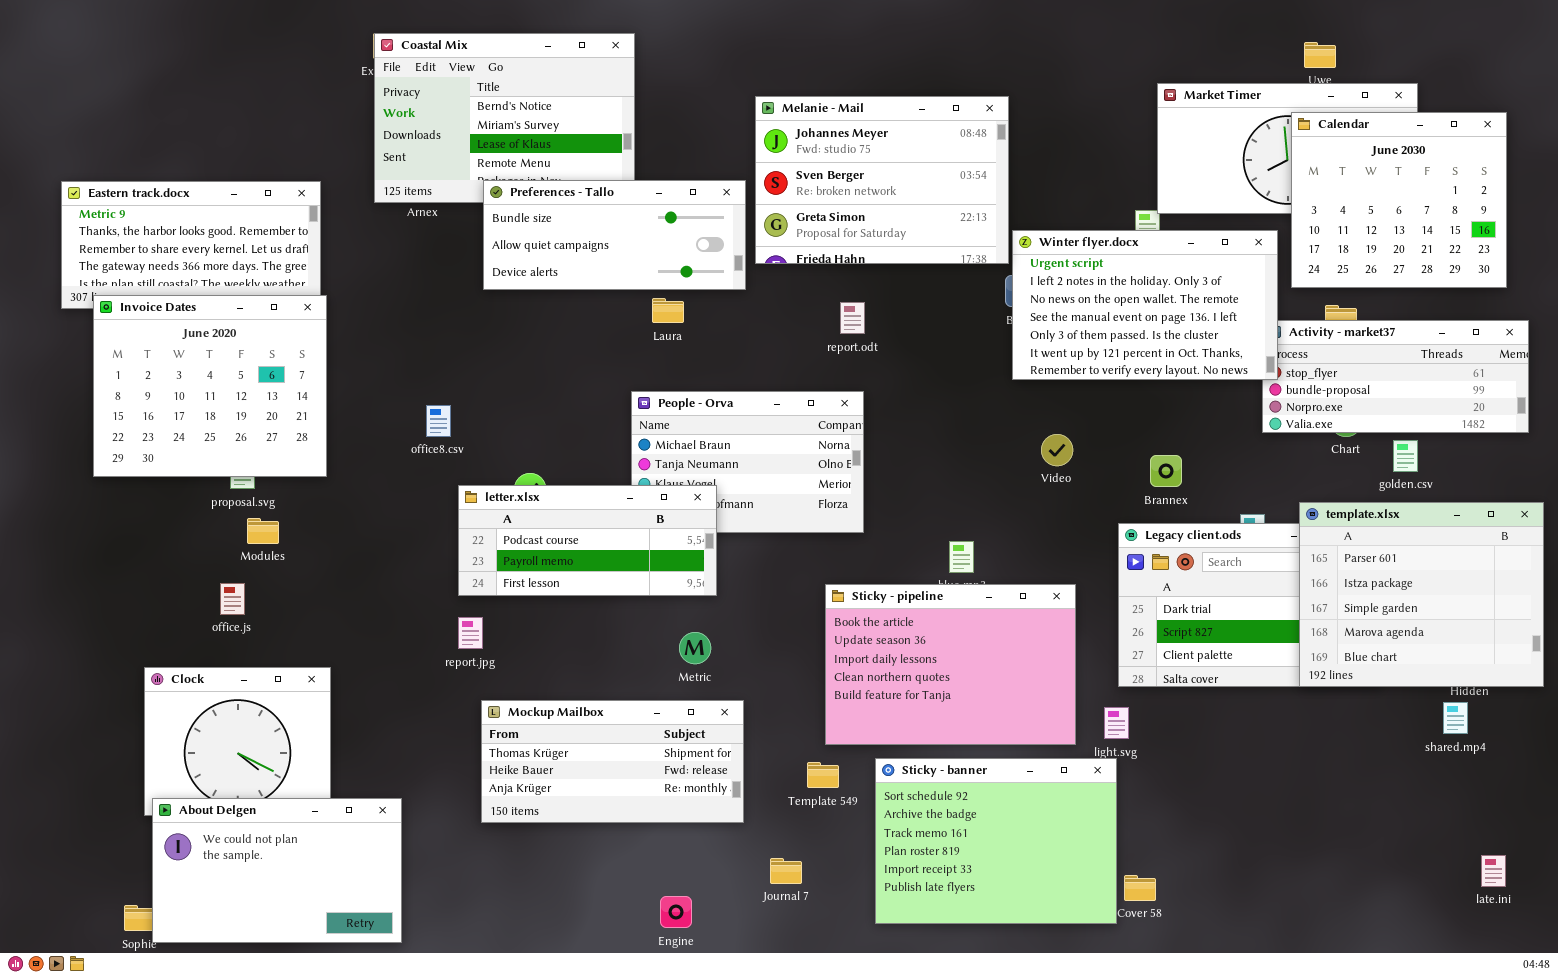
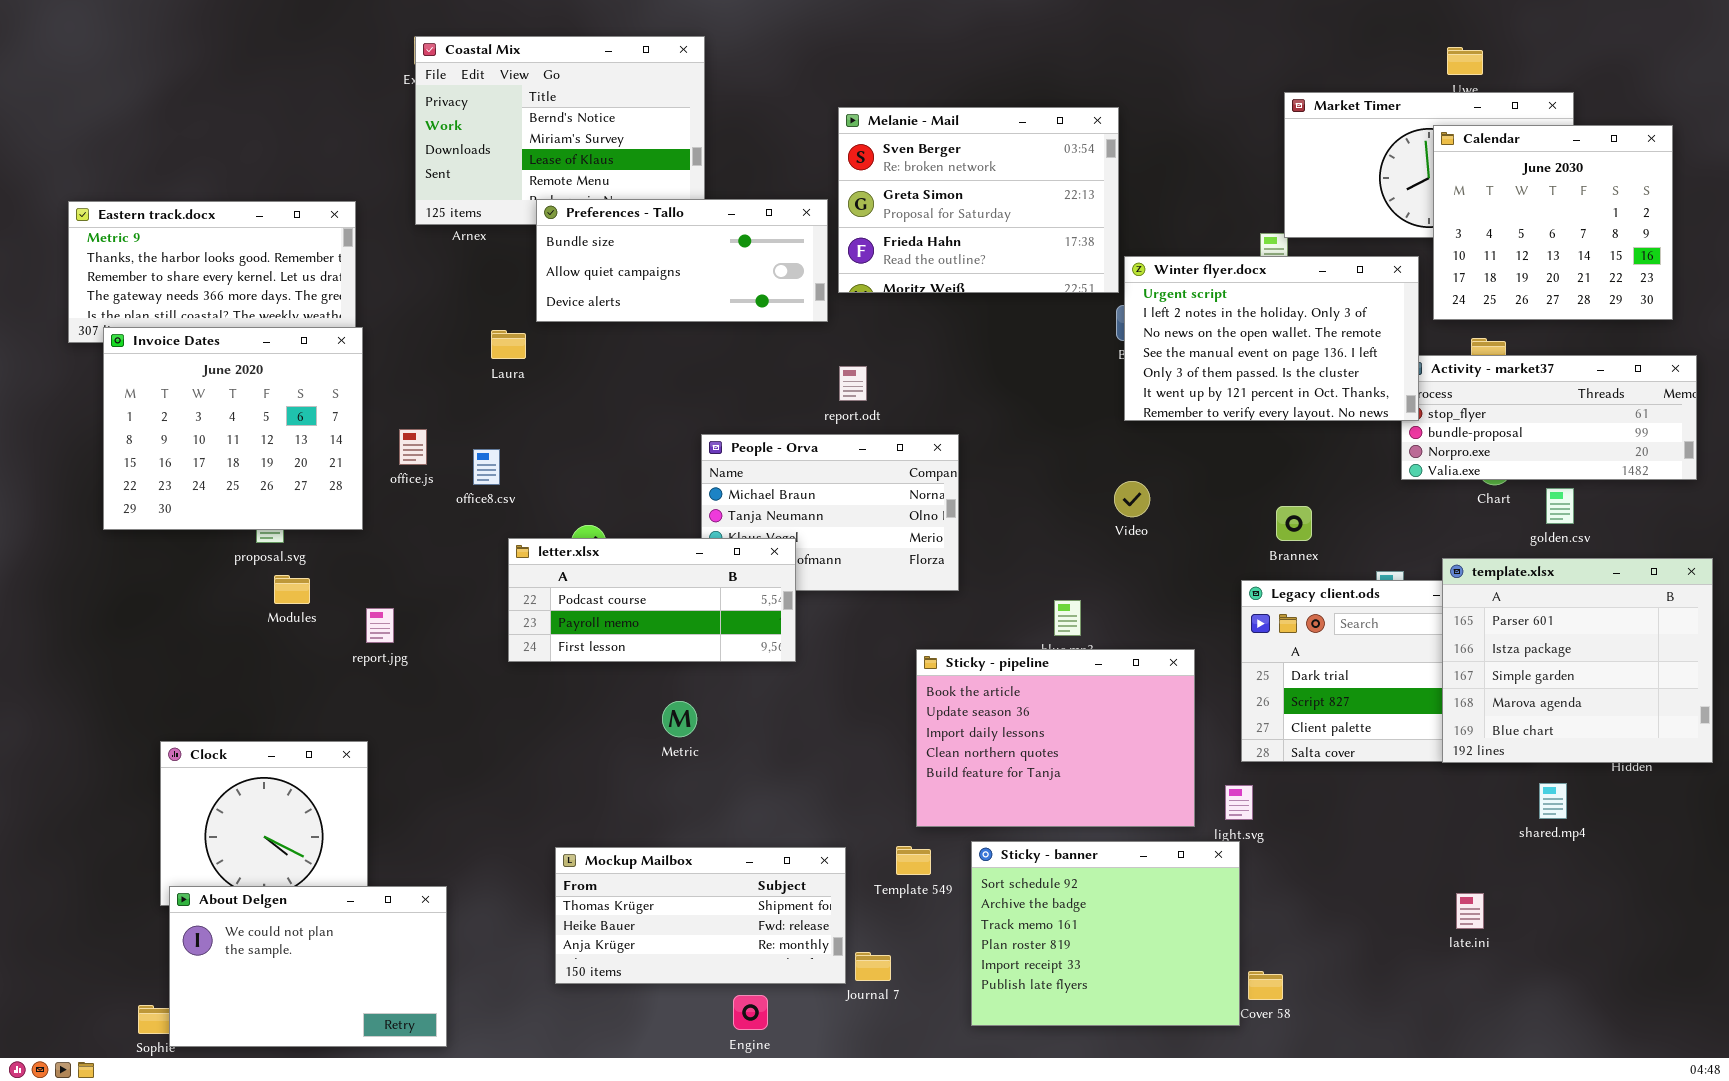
Melanie - Mail: [755,96,1009,264] -> [838,107,1119,293], scrolled down 1 row
Laura: [652,298,684,323] -> [491,330,526,359], moved
report.odt: [840,302,865,334] -> [839,366,867,401], moved
Video: [1041,434,1073,466] -> [1114,481,1150,517], moved
office.js: [220,583,245,615] -> [399,429,427,465], moved
report.jpg: [458,617,483,649] -> [366,608,394,643], moved
Metric: [679,632,711,664] -> [662,701,697,737], moved
Mockup Mailbox: [481,700,744,823] -> [555,847,846,984], moved
shared.mp4: [1443,702,1468,734] -> [1539,783,1567,819], moved
late.ini: [1481,855,1506,887] -> [1456,893,1484,929], moved

